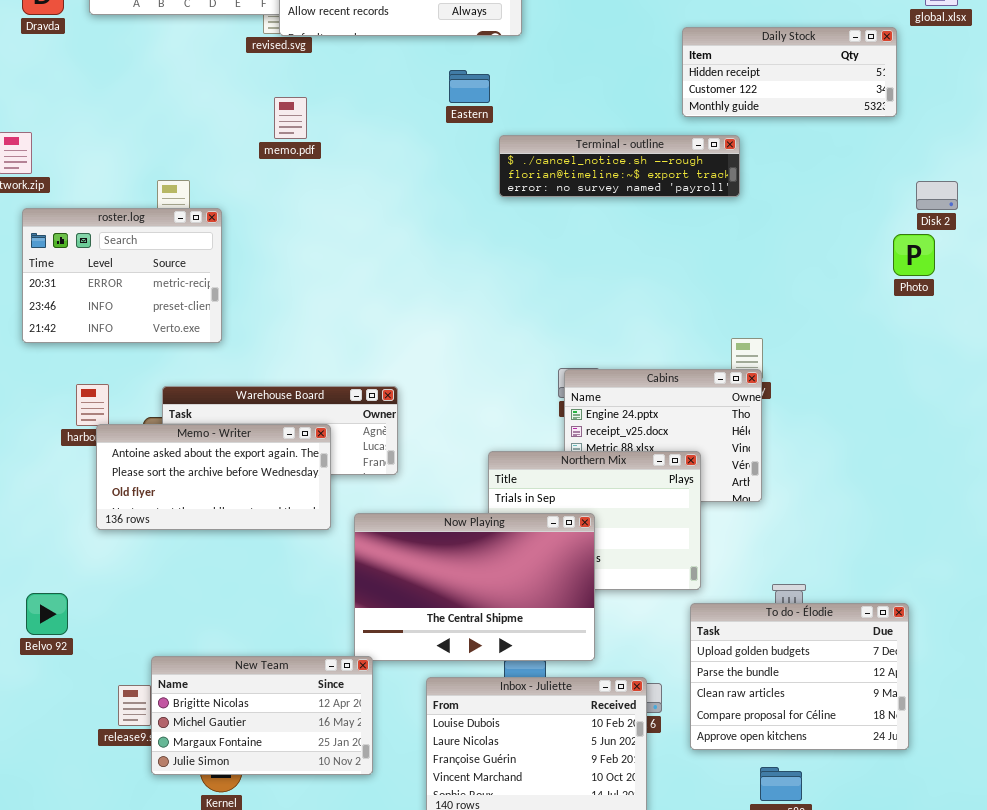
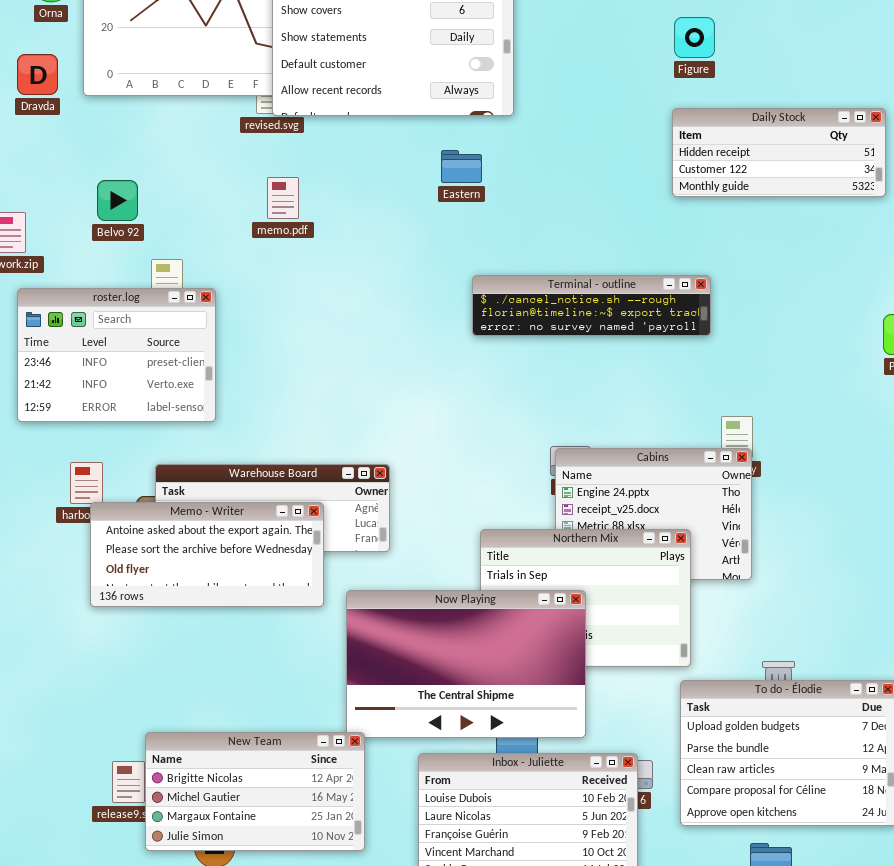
Terminal - outline: [499,135,740,197] -> [472,275,711,336], moved
roster.log: [22,208,222,343] -> [17,288,216,422], scrolled down 1 row
Belvo 92: [26,593,68,635] -> [97,180,138,221], moved

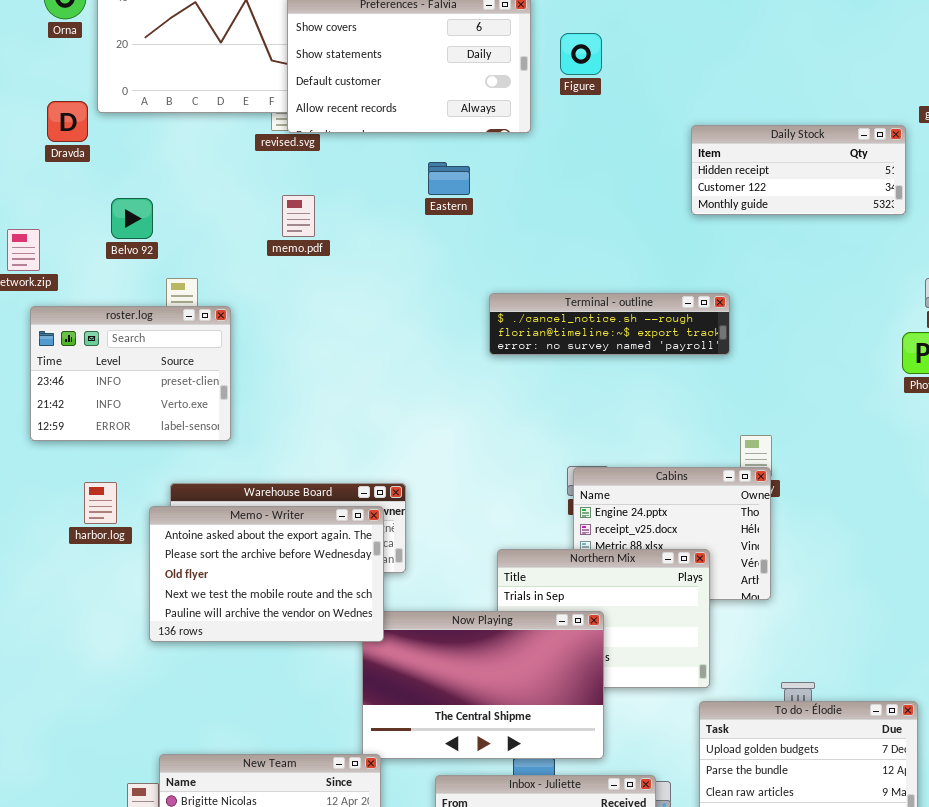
Figure: [674,17,715,58] -> [560,33,602,75], moved
Dravda: [17,54,58,95] -> [47,101,88,142], moved
Eastern: [441,150,482,183] -> [428,162,470,195], moved
Memo - Writer: [90,502,324,607] -> [149,506,384,642], moved, resized

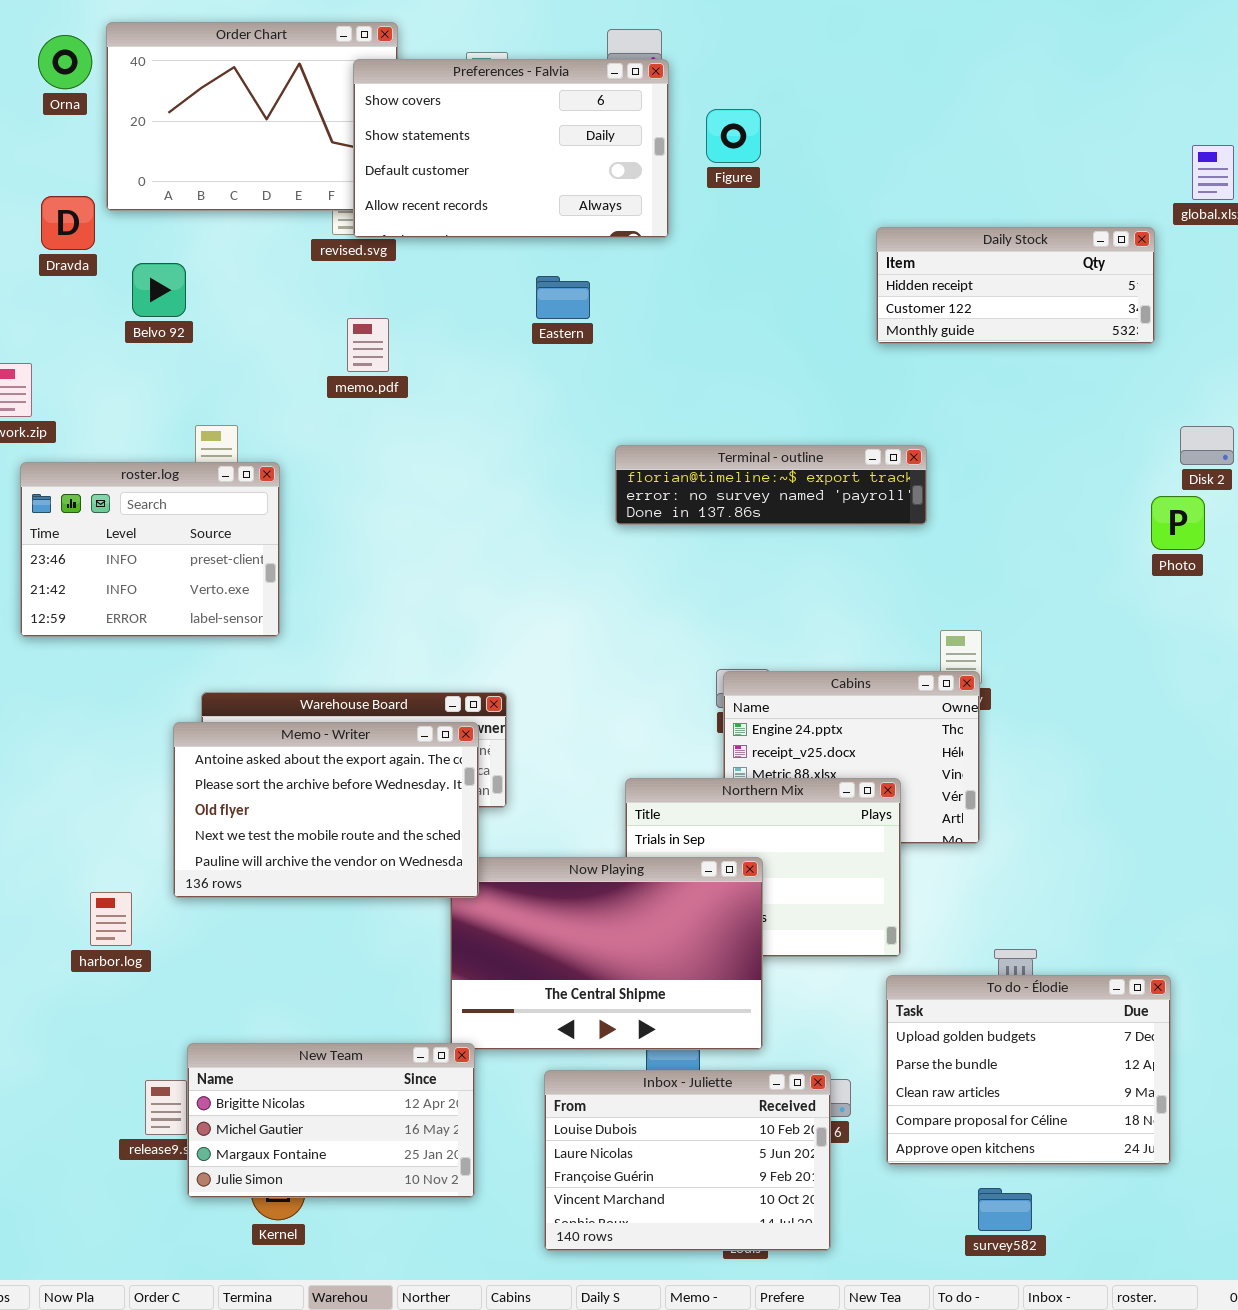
Belvo 92: [111,198,153,239] -> [132,263,186,317], moved
Terminal - outline: [489,293,730,355] -> [615,445,927,525], scrolled down 1 row
harbor.log: [84,482,117,524] -> [90,892,132,946], moved

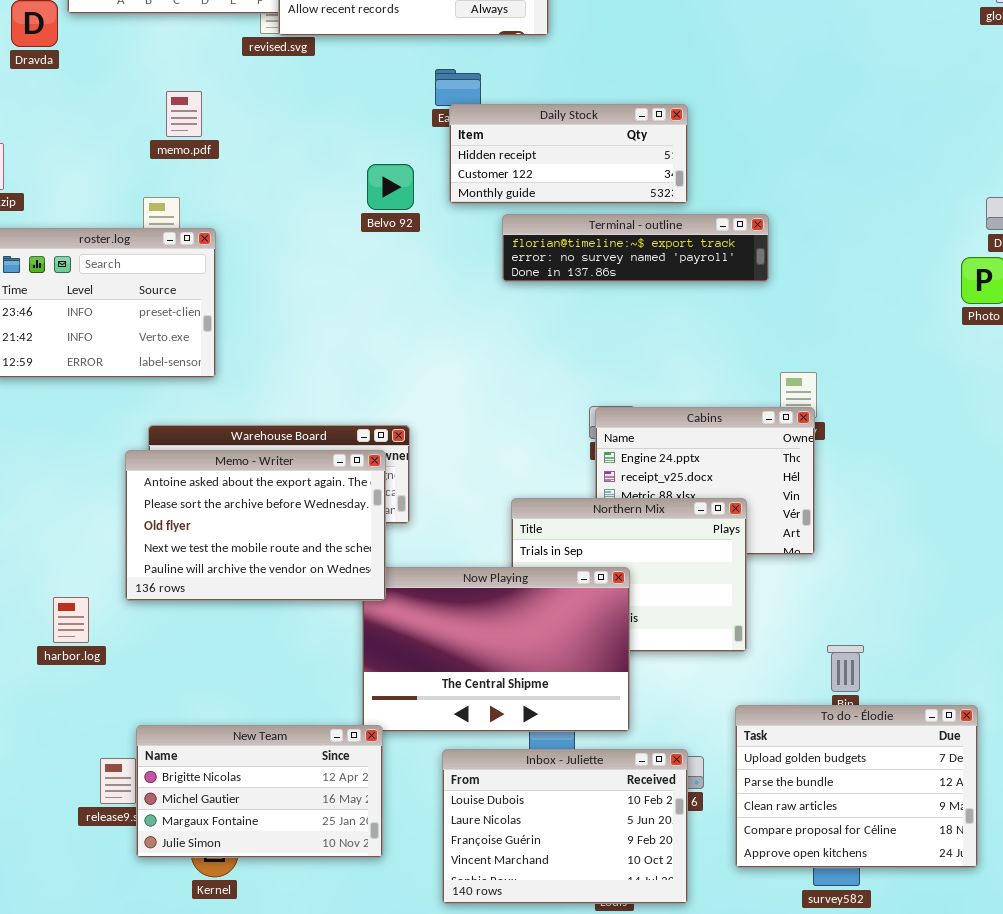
Daily Stock: [876,227,1155,344] -> [449,104,688,204], moved
Belvo 92: [132,263,186,317] -> [367,164,414,210], moved
memo.pdf: [347,318,389,372] -> [166,91,202,137], moved
To do - Élodie: [886,975,1171,1165] -> [735,705,978,868], moved

